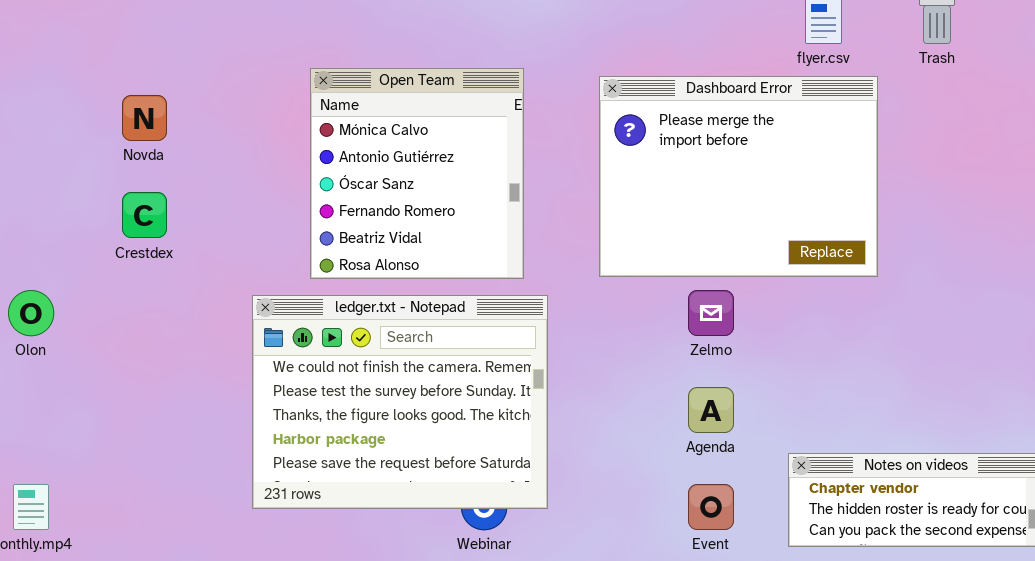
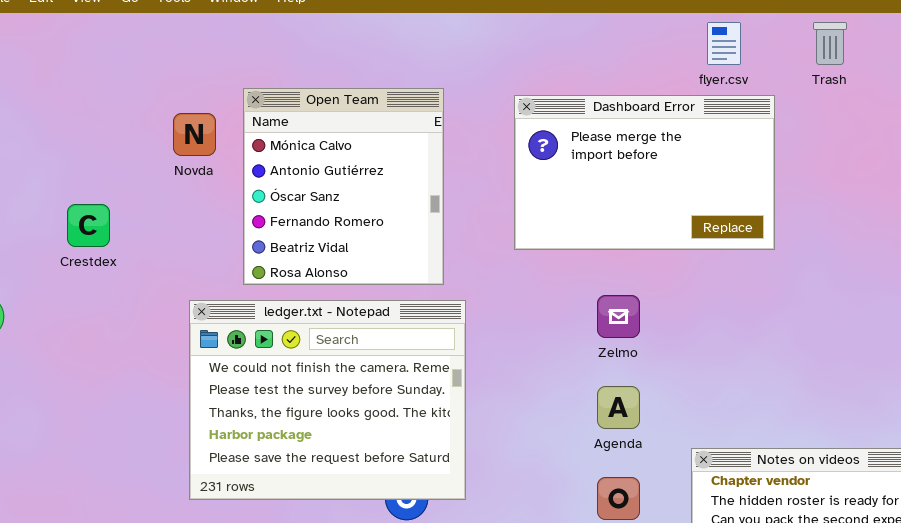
Dashboard Error: [599,76,878,277] -> [514,95,775,250], resized
Novda: [122,95,167,141] -> [173,113,216,156], moved

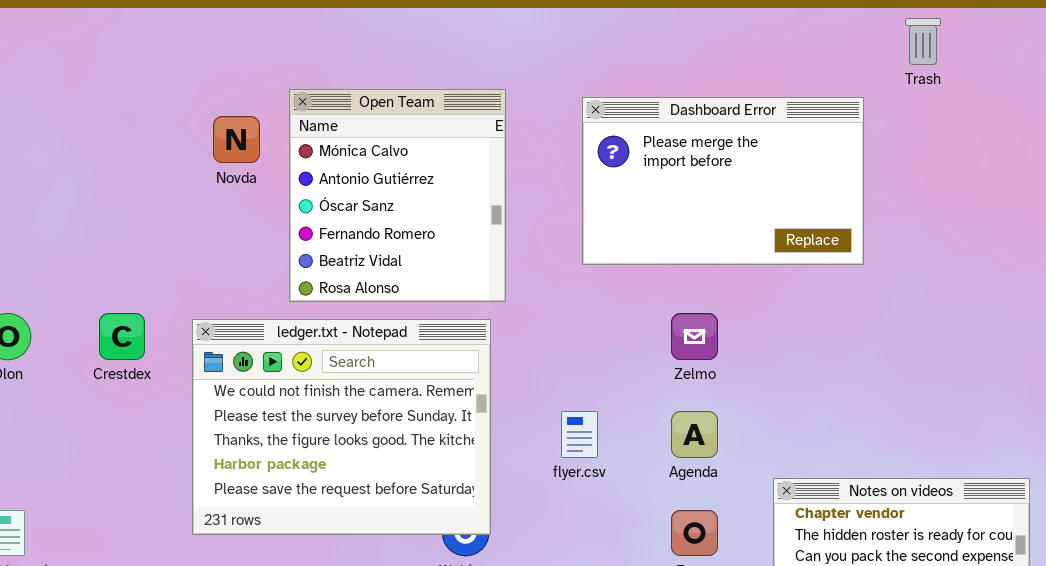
flyer.csv: [707,22,741,65] -> [561,411,598,458], moved
Crestdex: [67,204,110,247] -> [99,313,145,360], moved
ledger.txt - Notepad: [189,300,466,500] -> [192,319,491,535], moved

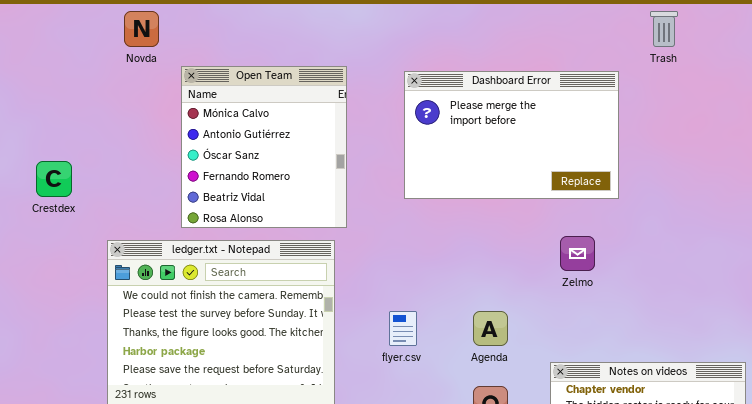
Novda: [213,116,260,163] -> [124,11,159,47], moved
Crestdex: [99,313,145,360] -> [36,161,72,197], moved
Zelmo: [671,313,718,360] -> [560,236,595,271], moved

